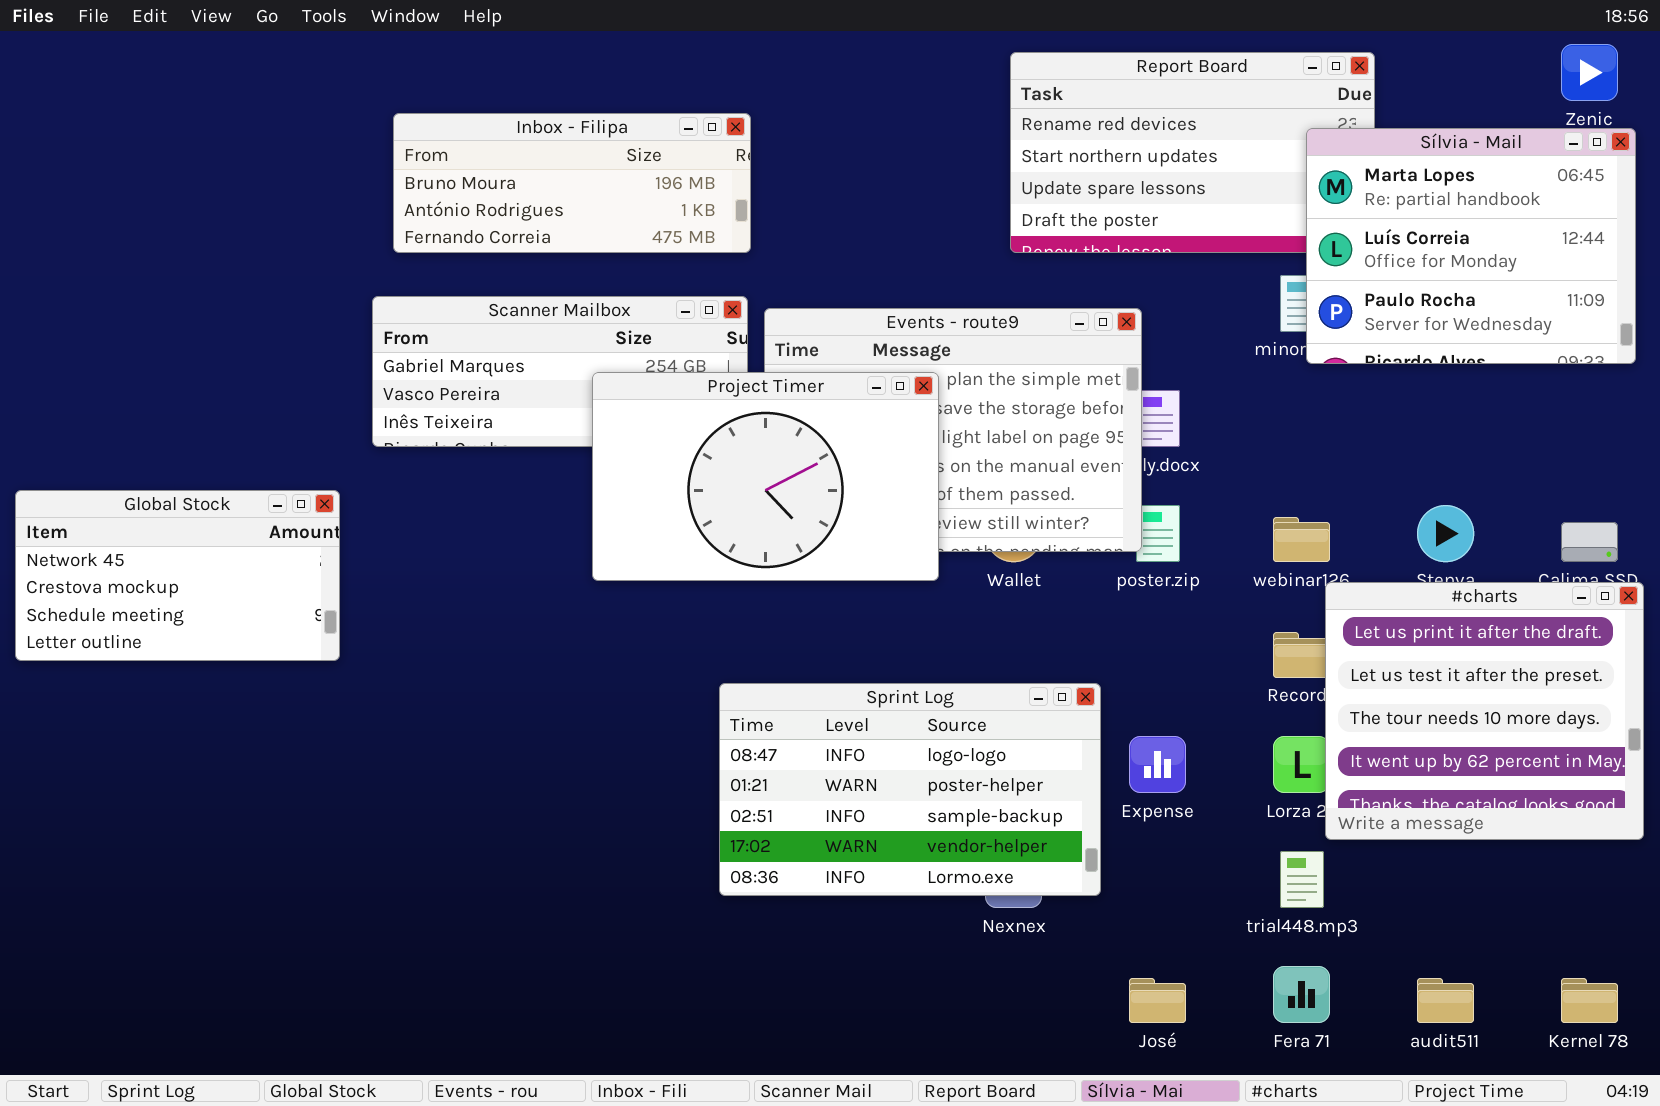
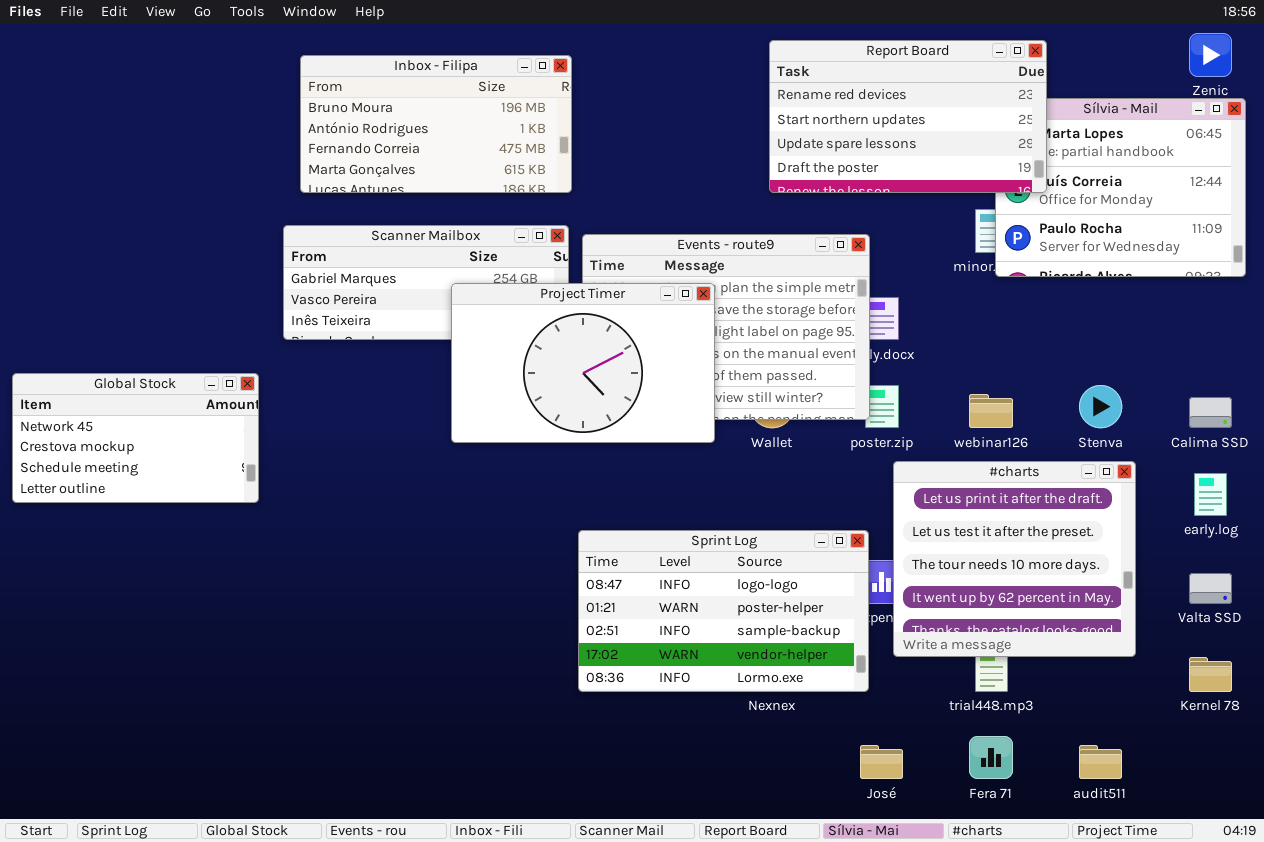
Report Board: [1010,52,1375,253] -> [769,40,1047,193], raised
Inbox - Filipa: [393,113,751,253] -> [300,55,572,193], resized
#charts: [1325,582,1644,840] -> [893,461,1136,657], moved
Sprint Log: [719,683,1101,896] -> [578,530,869,692], moved
Kernel 78: [1561,978,1618,1023] -> [1189,657,1232,692], moved

